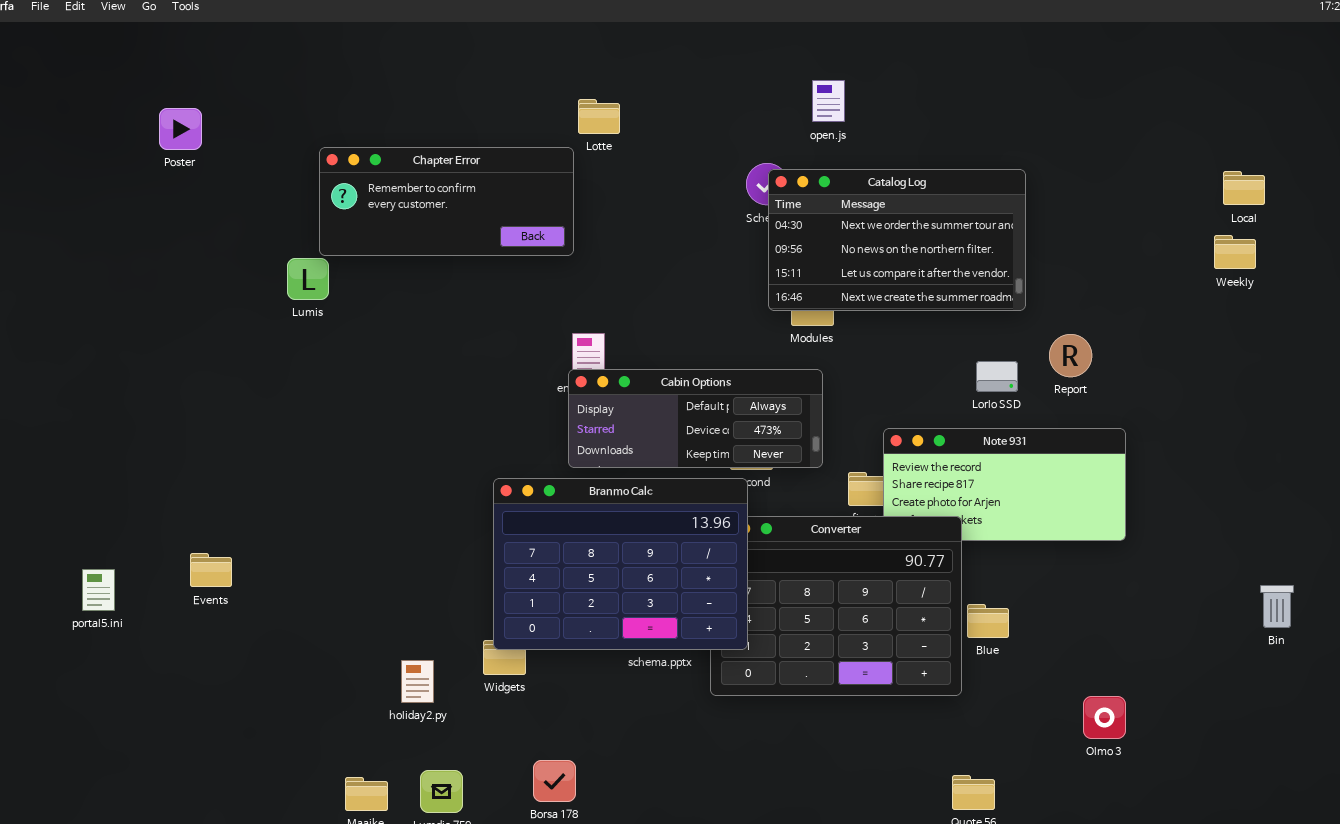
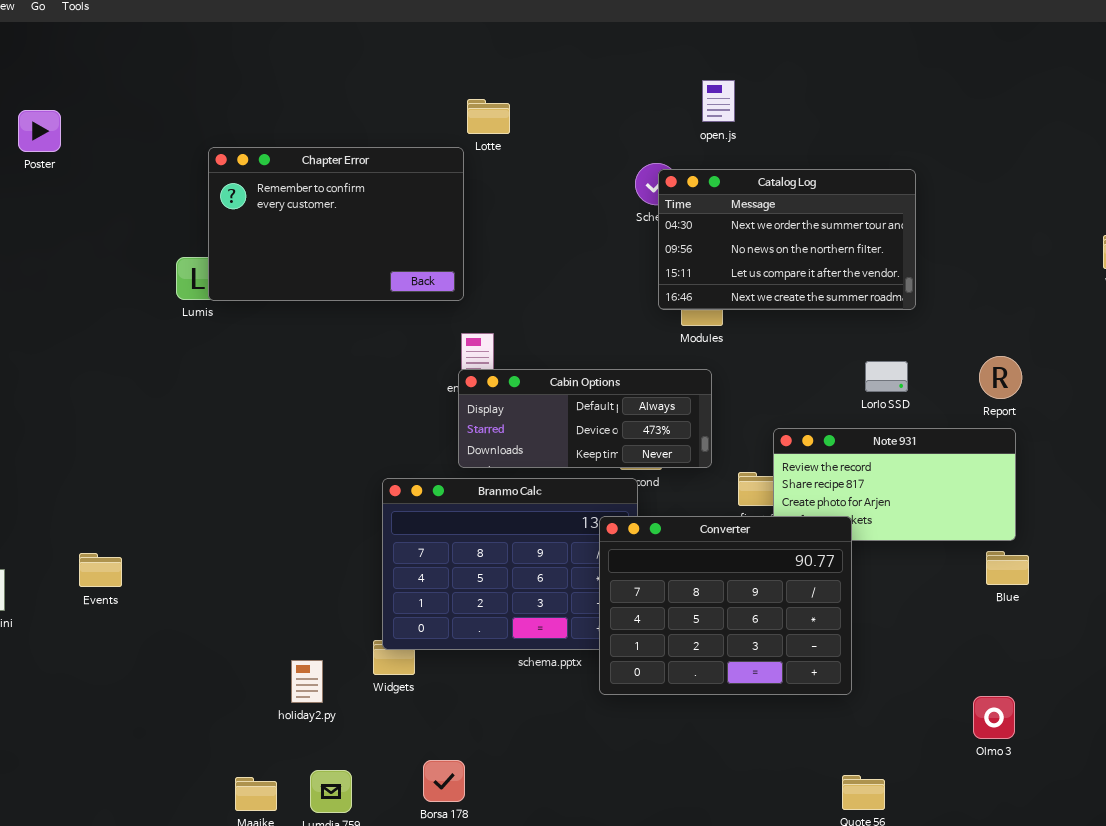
Poster: [159,108,202,150] -> [18,110,61,152], moved
Chapter Error: [319,147,574,256] -> [208,147,464,301], resized
Report: [1049,334,1092,377] -> [979,356,1022,399], moved
Converter: [710,516,962,696] -> [599,516,852,695], raised
Blue: [967,604,1009,638] -> [986,551,1029,585], moved

